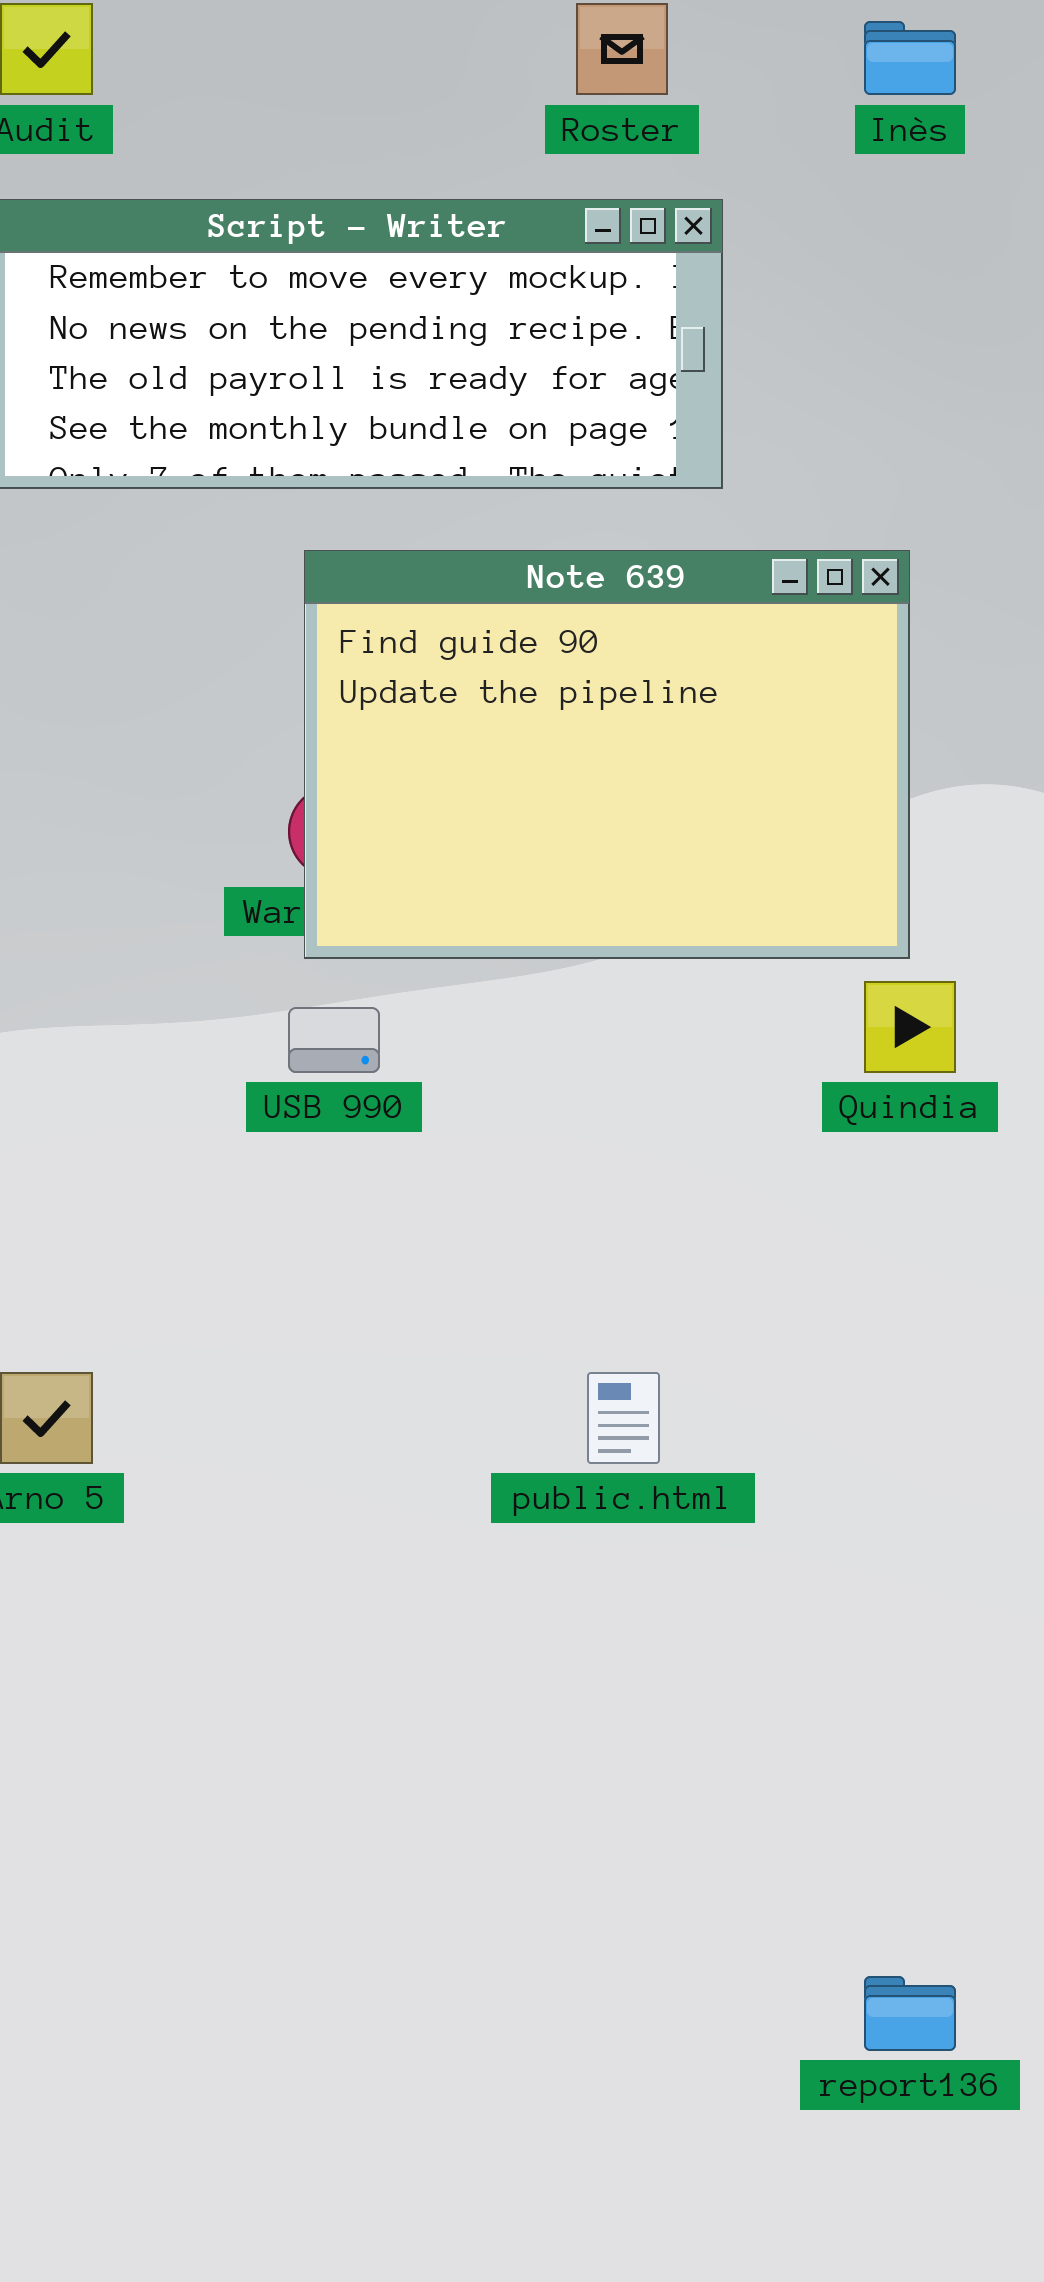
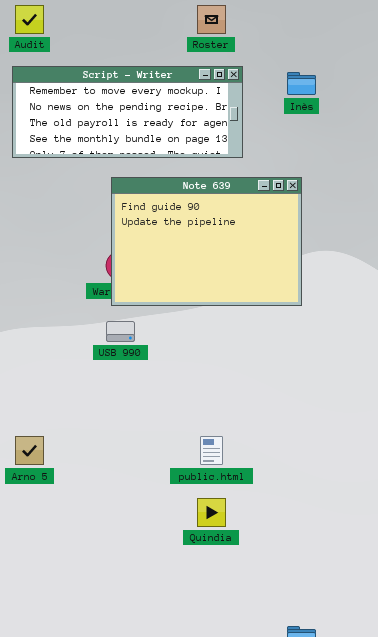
Inès: [864,21,956,95] -> [287,72,316,95], moved
Quindia: [864,981,956,1073] -> [197,498,226,527], moved

